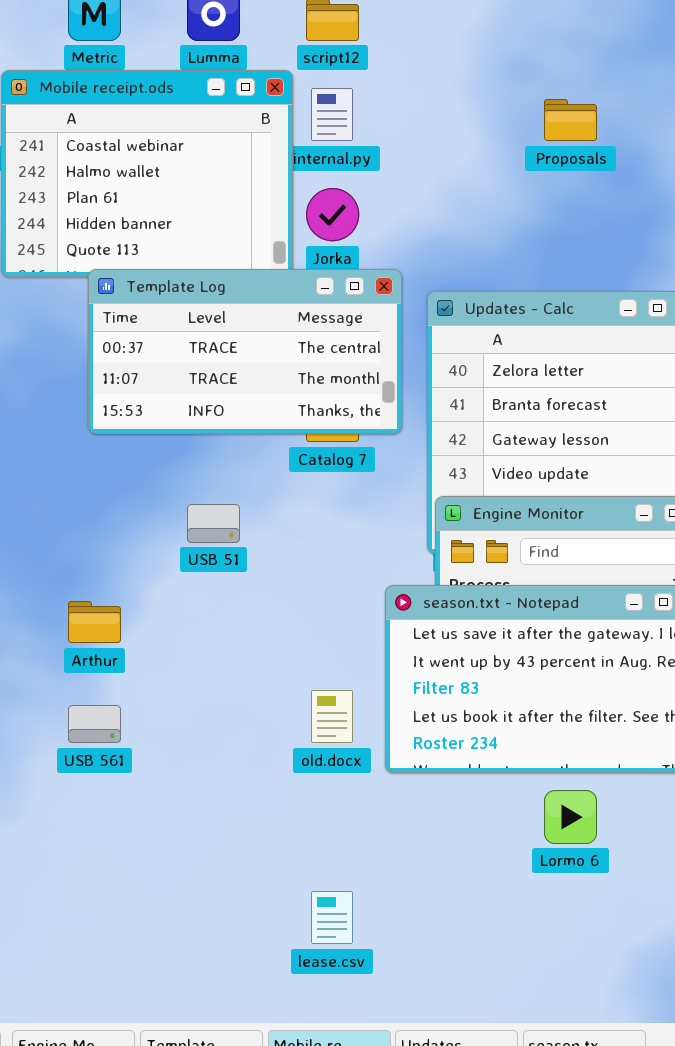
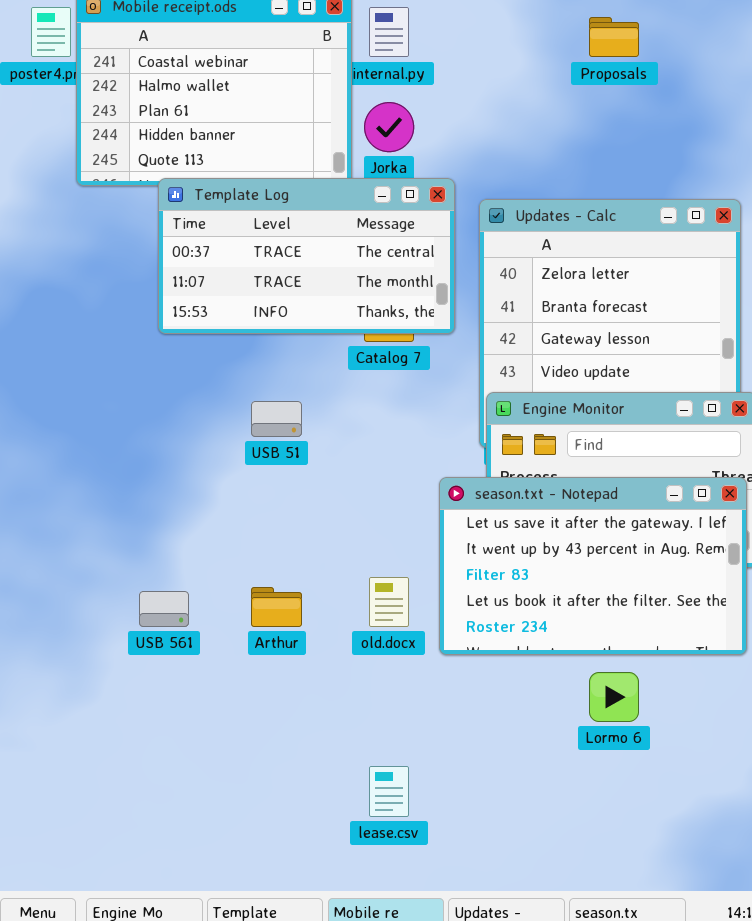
Arthur: [68,601,121,643] -> [251,587,302,627], moved

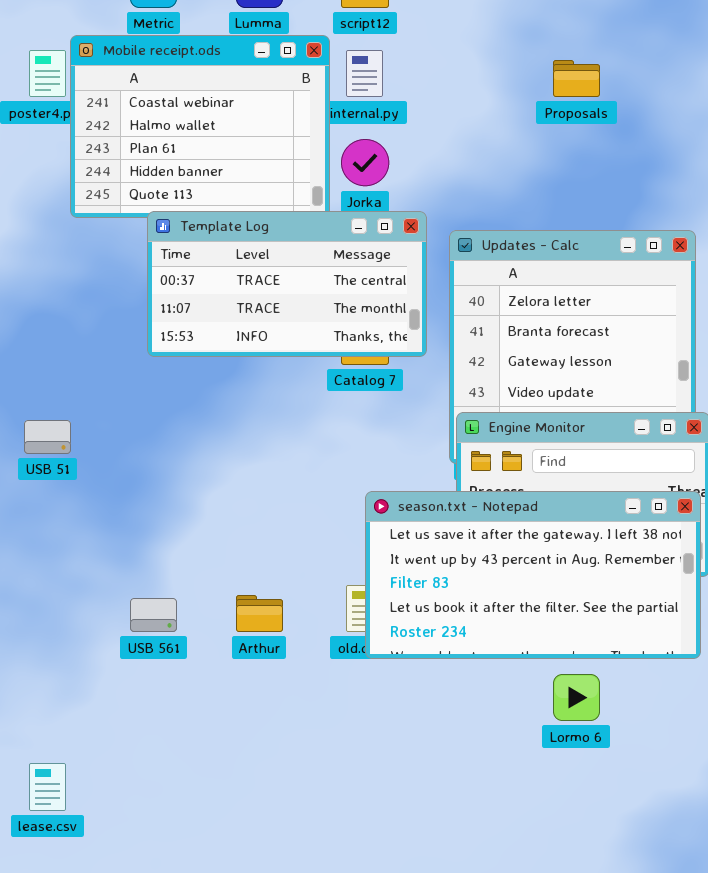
USB 51: [251,401,302,437] -> [24,420,71,454], moved
season.txt - Notepad: [439,477,747,655] -> [365,491,701,659], resized
lease.csv: [369,766,409,817] -> [29,763,66,811], moved

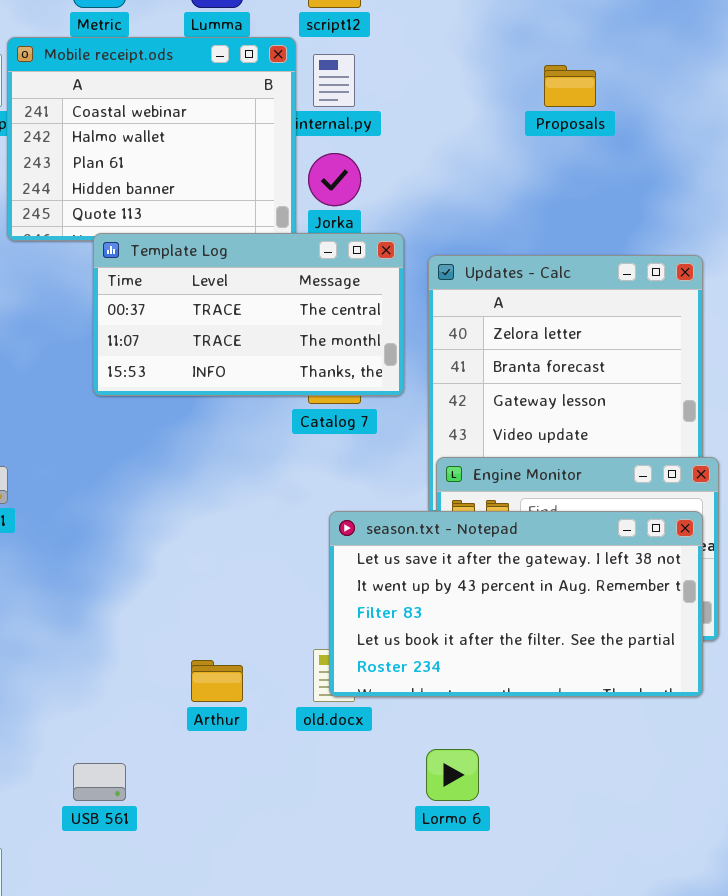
season.txt - Notepad: [365,491,701,659] -> [329,511,703,697], moved
USB 561: [130,598,177,632] -> [73,763,126,801], moved
Lormo 6: [553,674,600,721] -> [426,749,479,801], moved

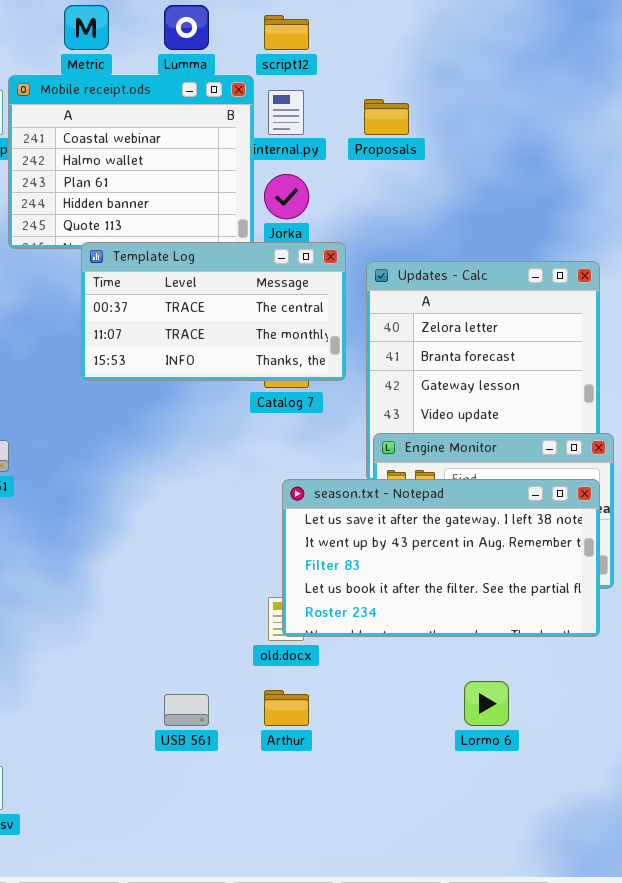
Proposals: [544,65,596,107] -> [364,99,409,135], moved
Arthur: [191,660,243,702] -> [264,690,309,726], moved
Lormo 6: [426,749,479,801] -> [464,681,509,726], moved
USB 561: [73,763,126,801] -> [164,694,209,726], moved

